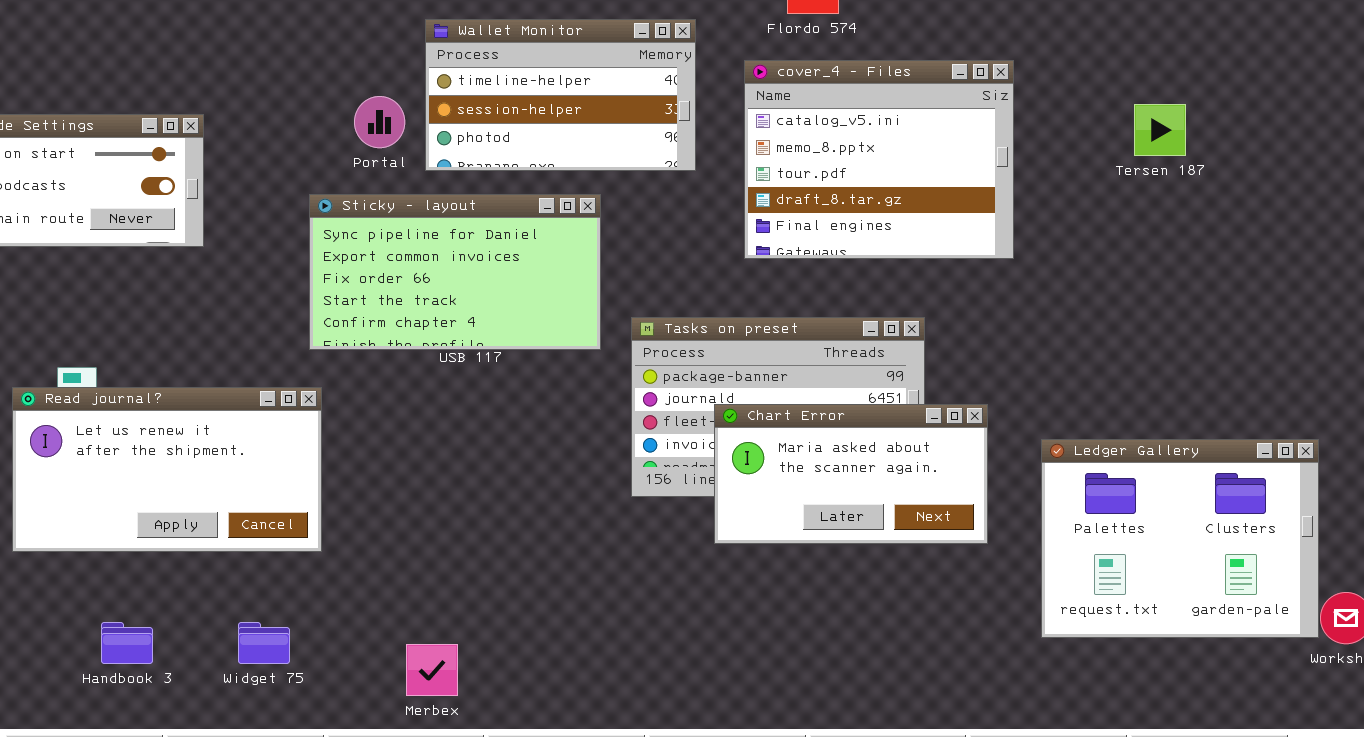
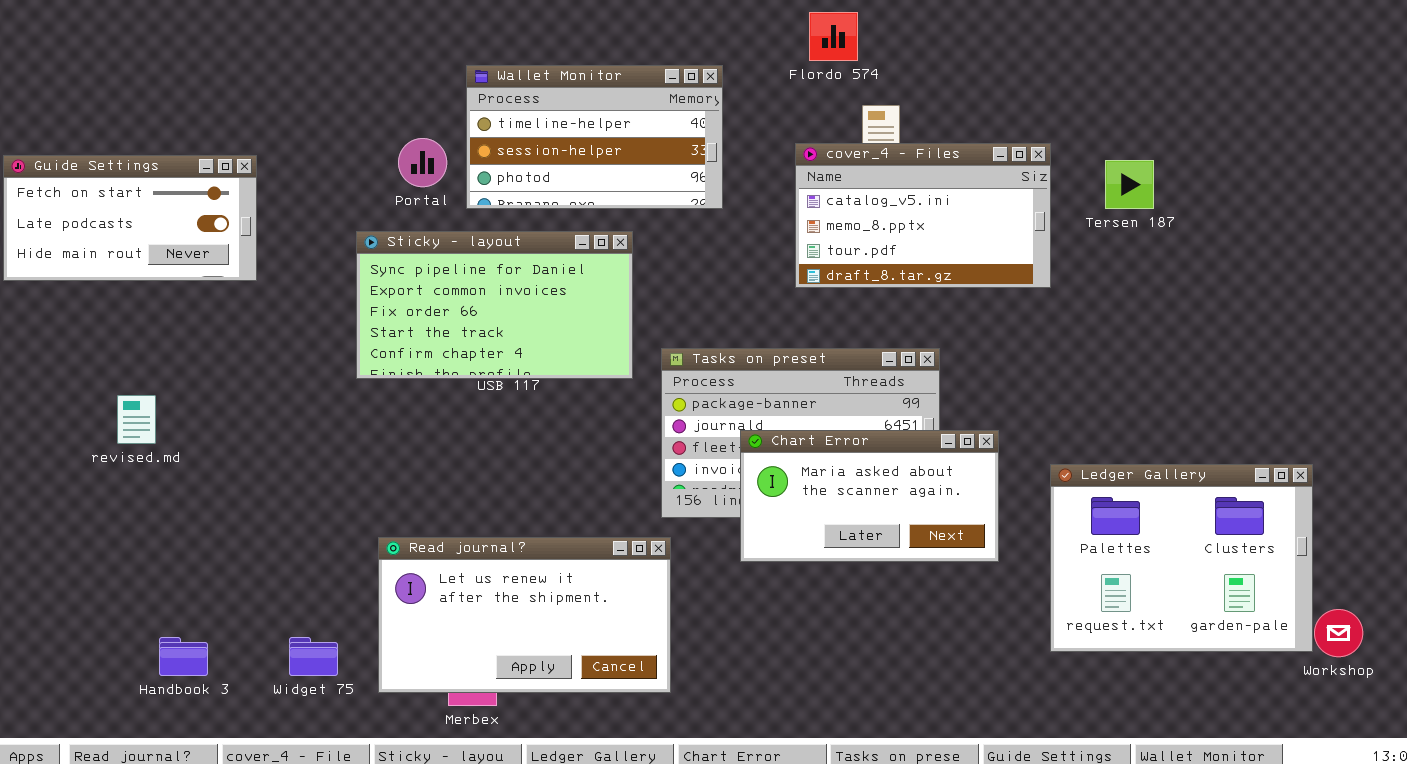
cover_4 - Files: [744,60,1014,259] -> [795,143,1051,288], moved, resized
Tersen 187: [1134,104,1186,156] -> [1105,160,1154,209], moved
Read journal?: [12,387,322,552] -> [378,537,671,693], moved

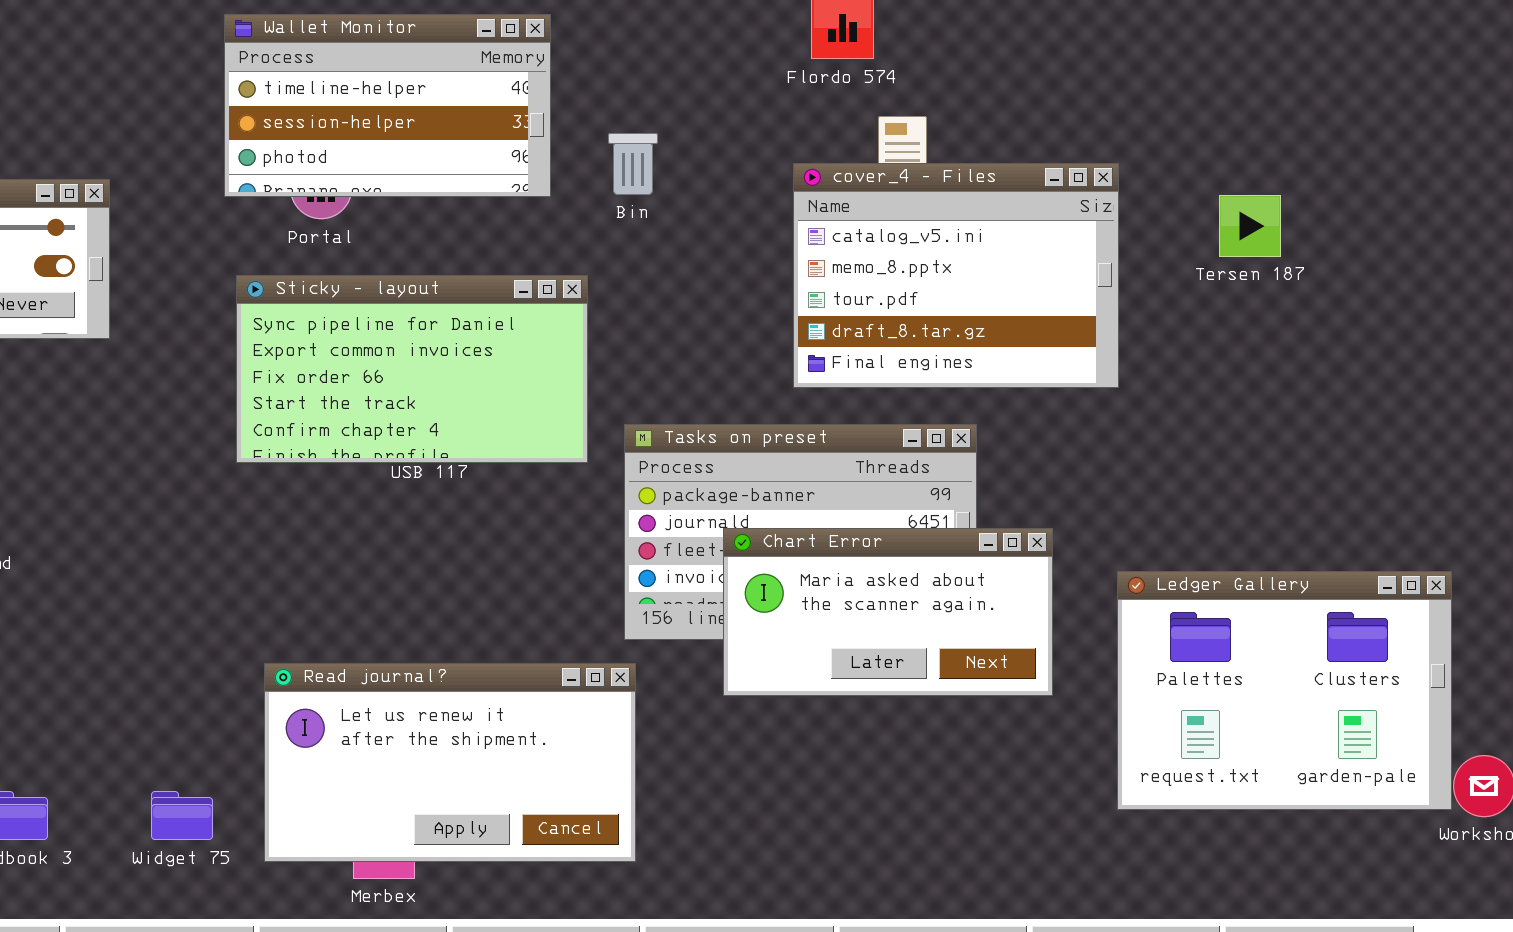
Wallet Monitor: [466,65,723,209] -> [224,14,551,197], moved
cover_4 - Files: [795,143,1051,288] -> [793,163,1119,388], resized
Tersen 187: [1105,160,1154,209] -> [1219,195,1281,257], moved

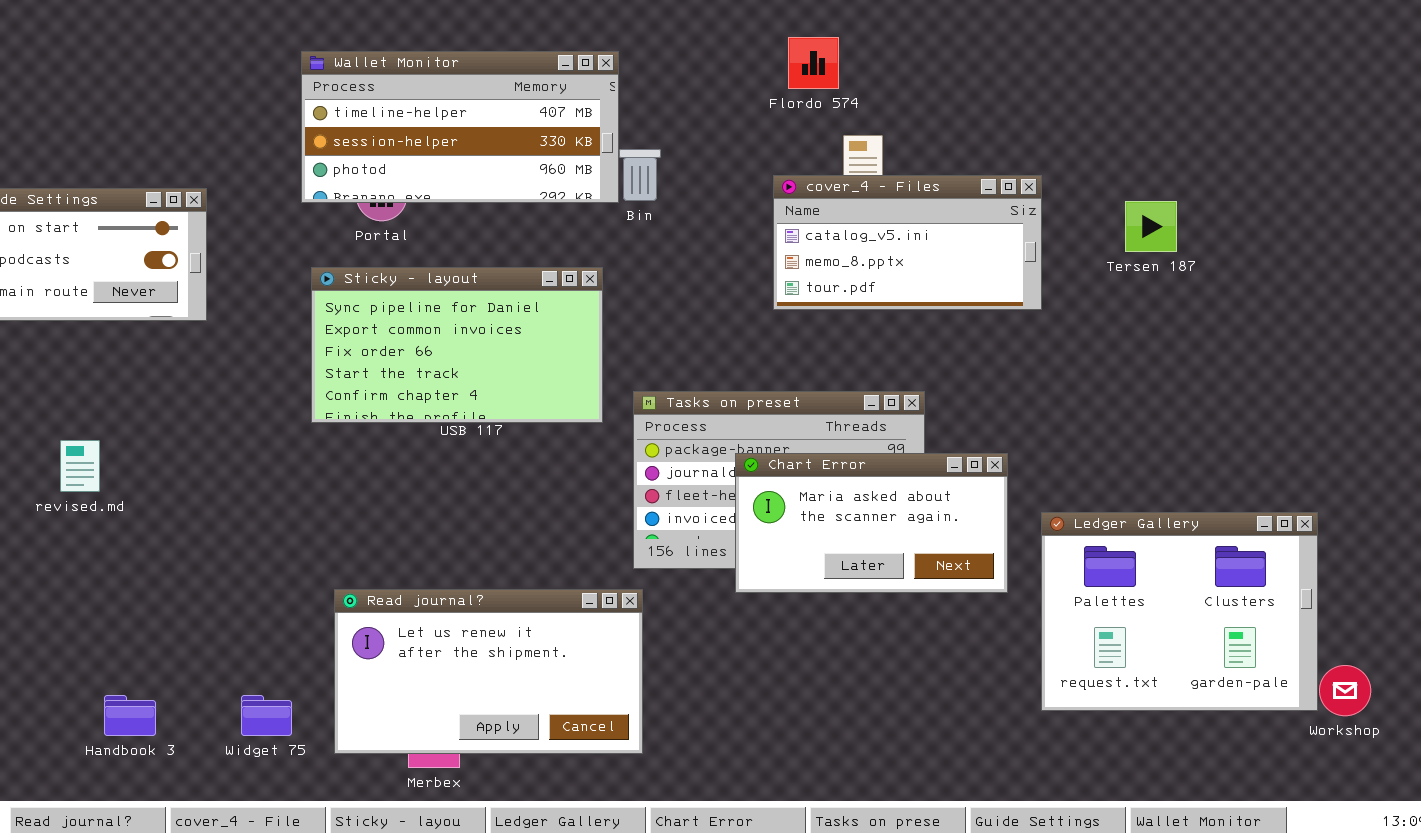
Wallet Monitor: [224,14,551,197] -> [301,51,619,203], resized
cover_4 - Files: [793,163,1119,388] -> [773,175,1042,310], resized
Chart Error: [723,528,1053,696] -> [735,453,1008,593], moved

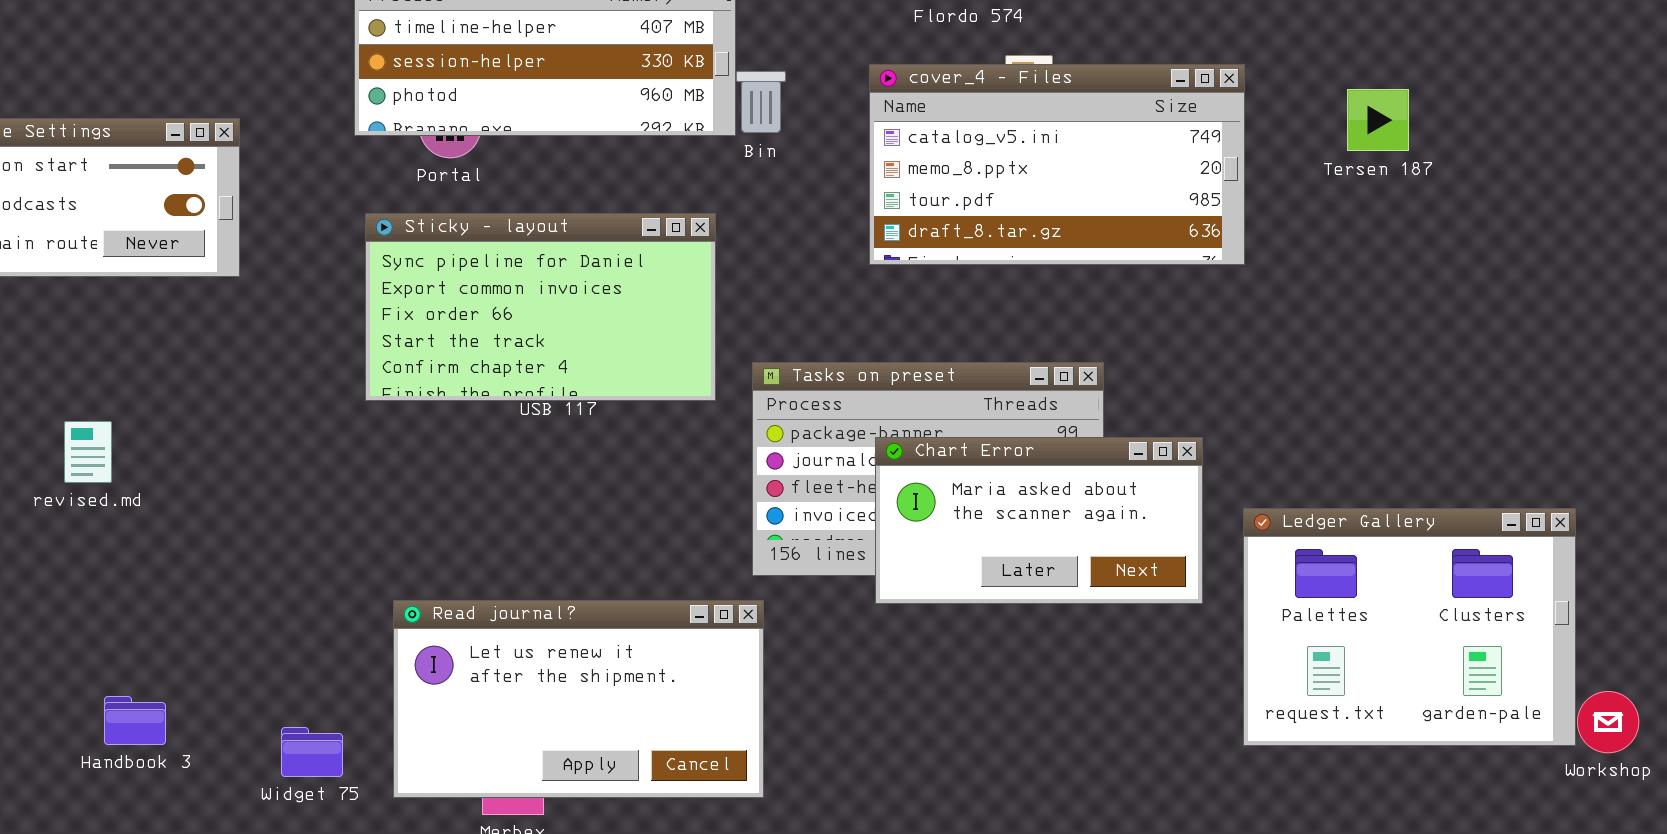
cover_4 - Files: [773,175,1042,310] -> [869,64,1245,265], resized
Tersen 187: [1125,201,1177,252] -> [1347,89,1409,151], moved
Handbook 3: [104,695,156,736] -> [104,696,166,745], moved

